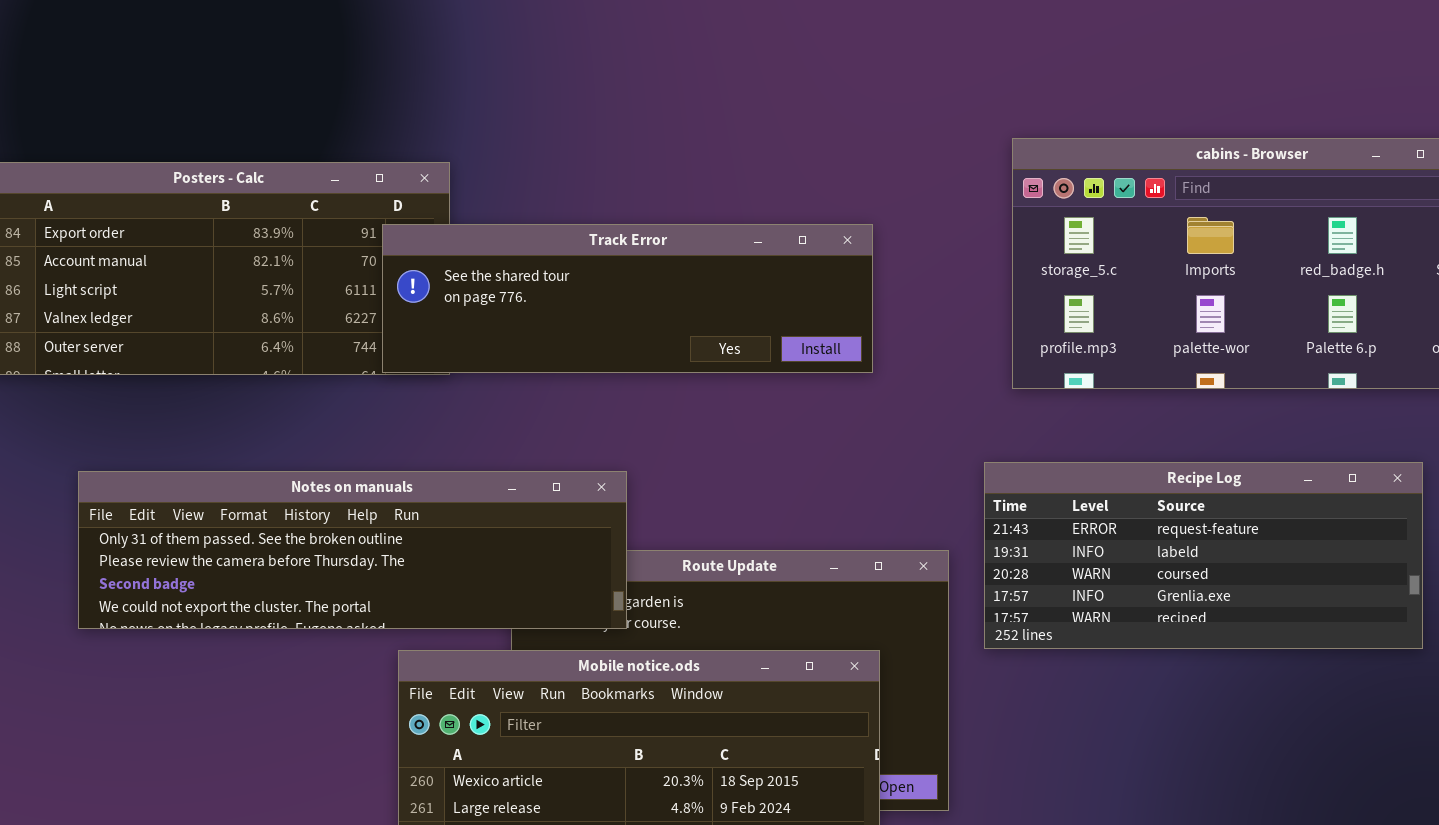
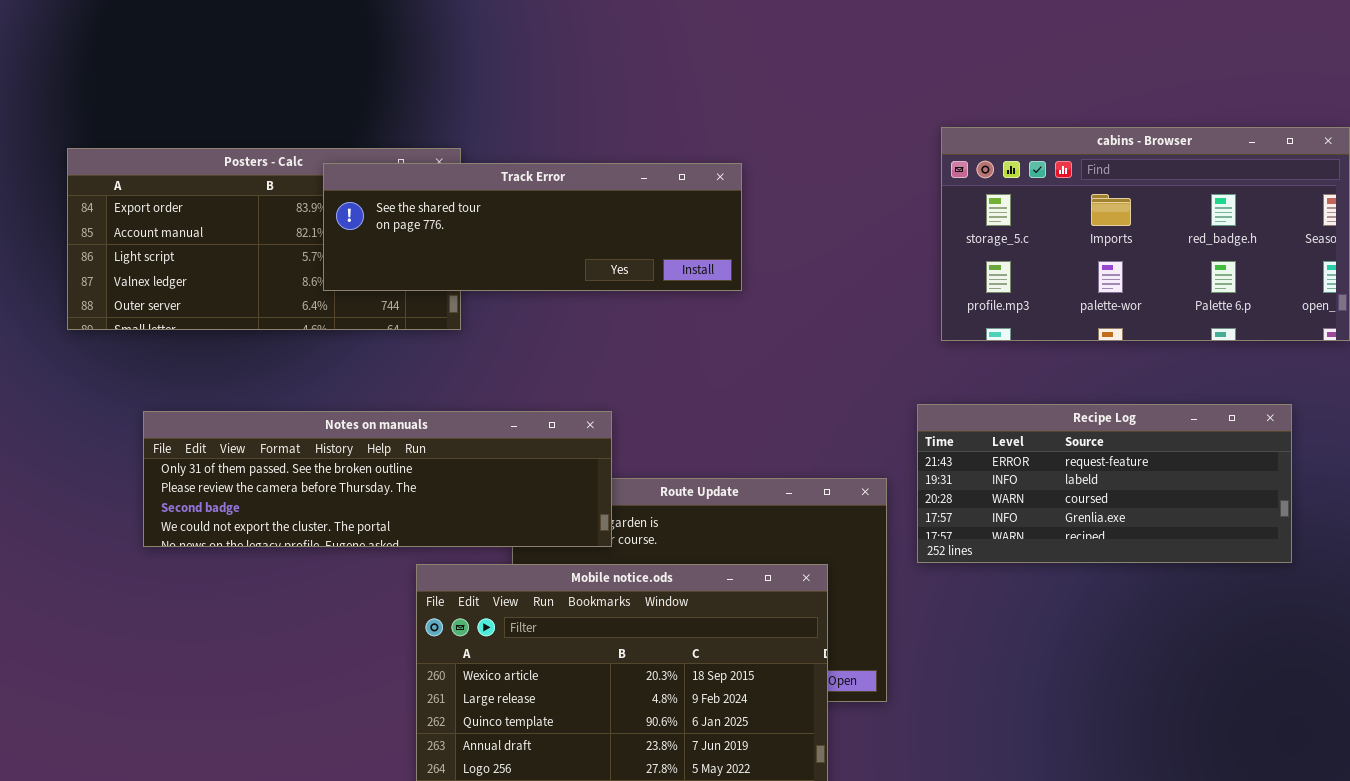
Track Error: [382,224,873,373] -> [323,163,742,291], moved

